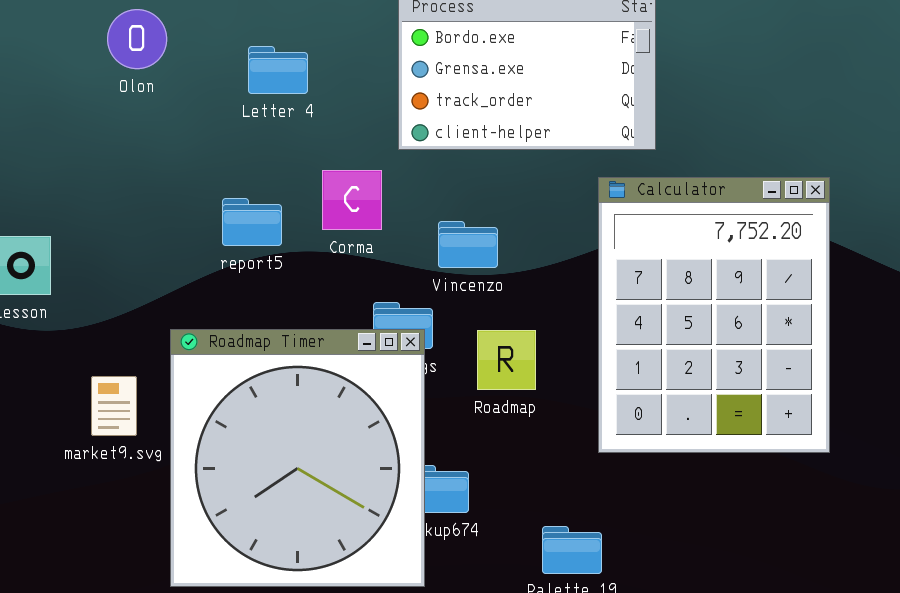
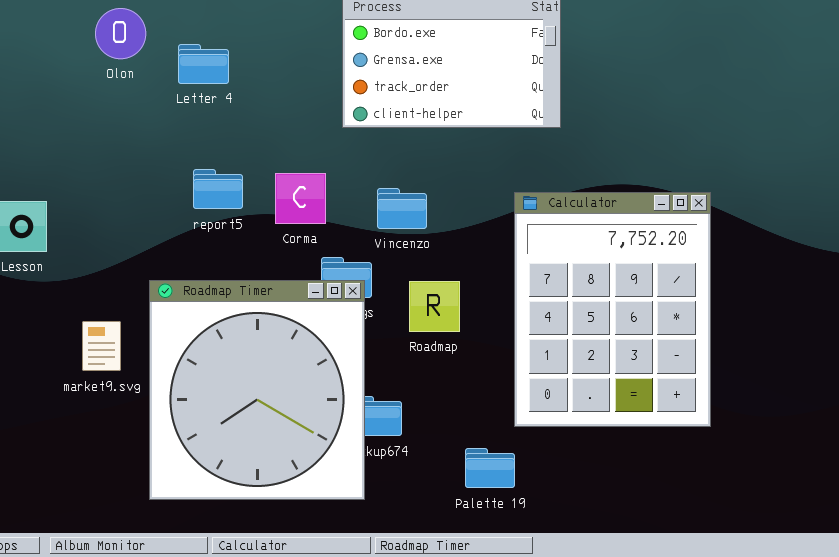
Letter 4: [248,46,308,94] -> [178,44,229,84], moved
Corma: [322,170,382,230] -> [275,173,326,224], moved
Calculator: [598,177,830,453] -> [514,192,711,427], moved

